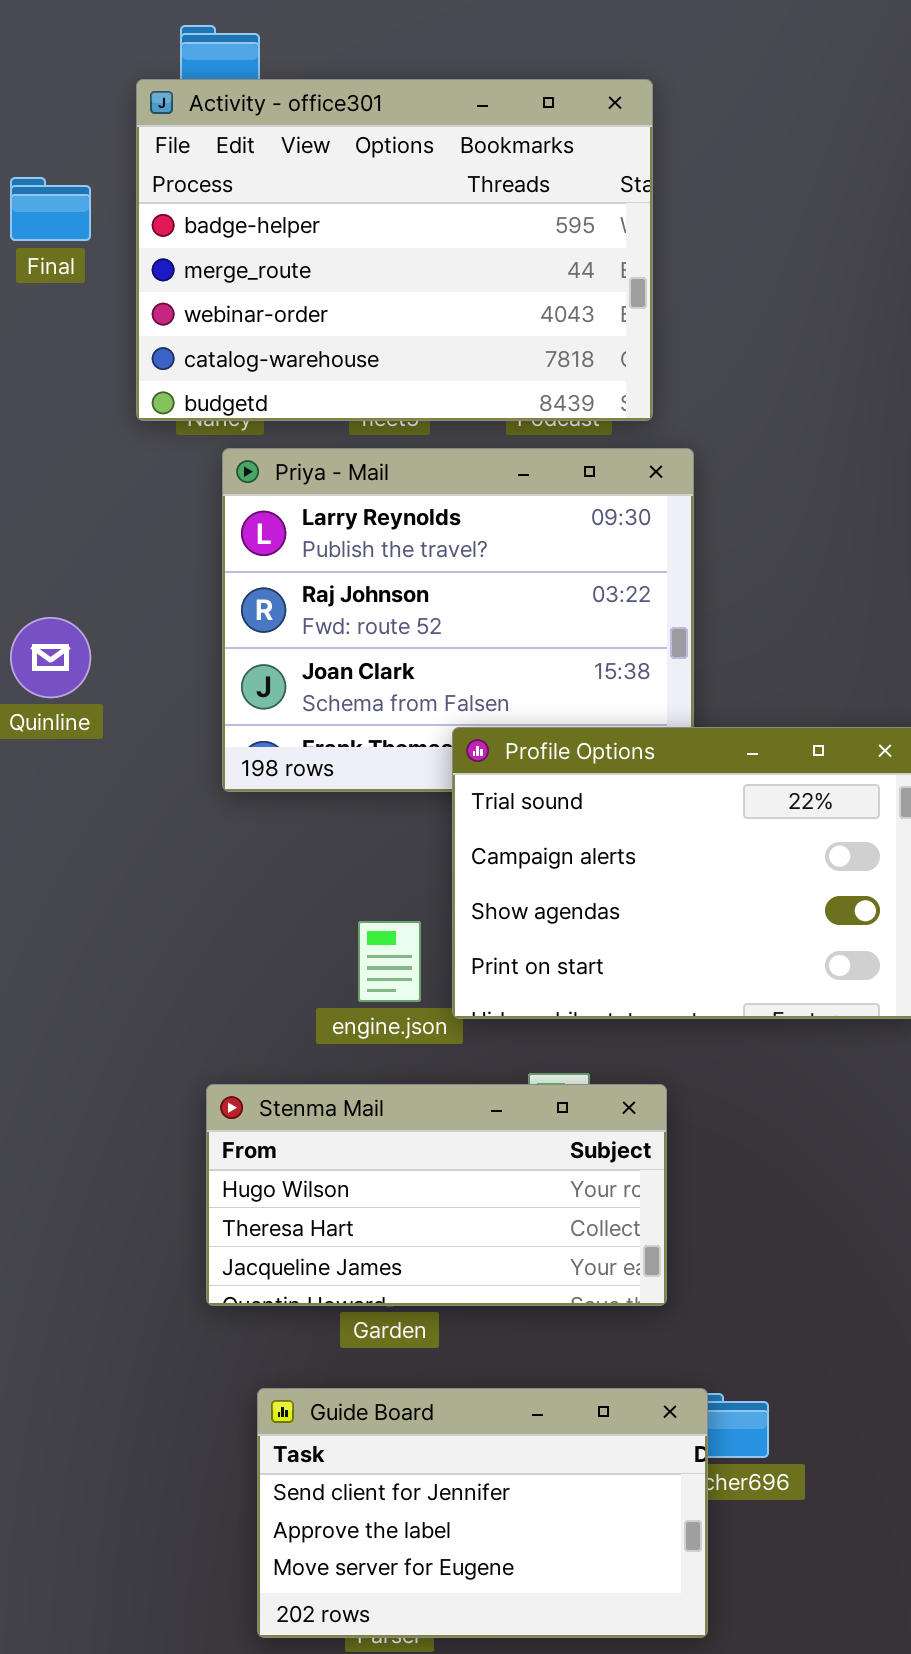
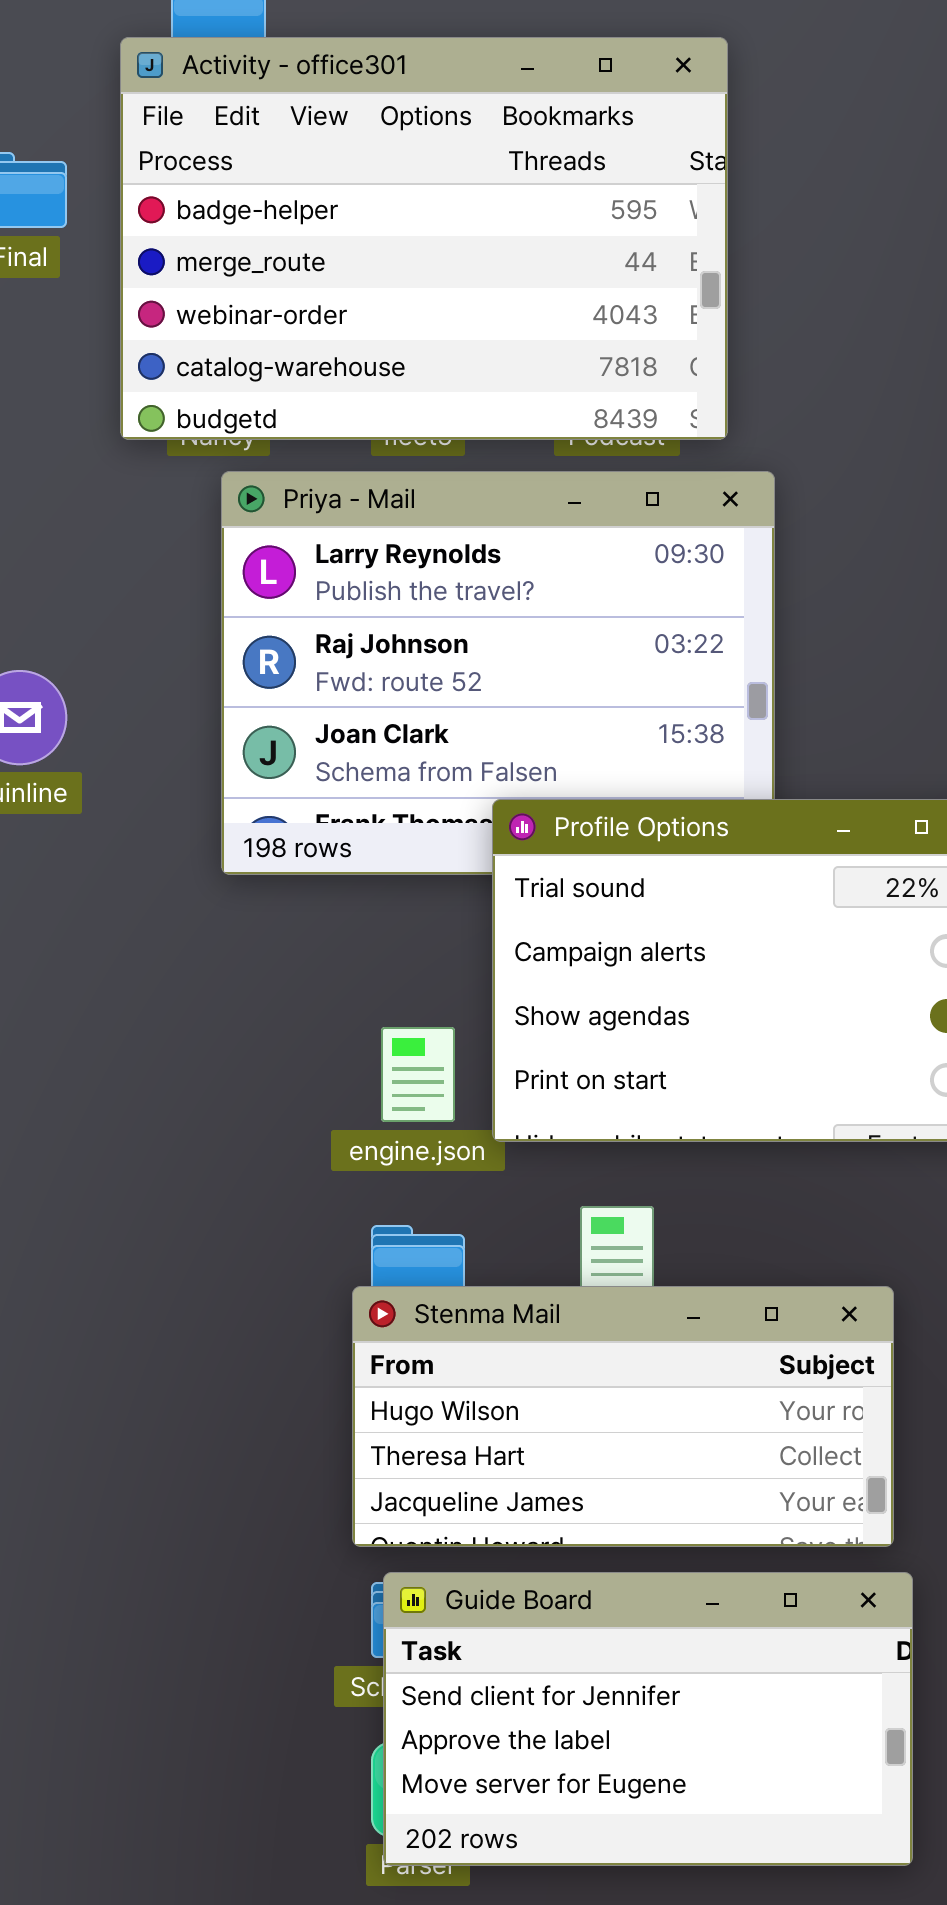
Stenma Mail: [206,1084,667,1306] -> [352,1286,894,1547], moved
Guide Board: [257,1388,708,1638] -> [383,1572,913,1866], moved

